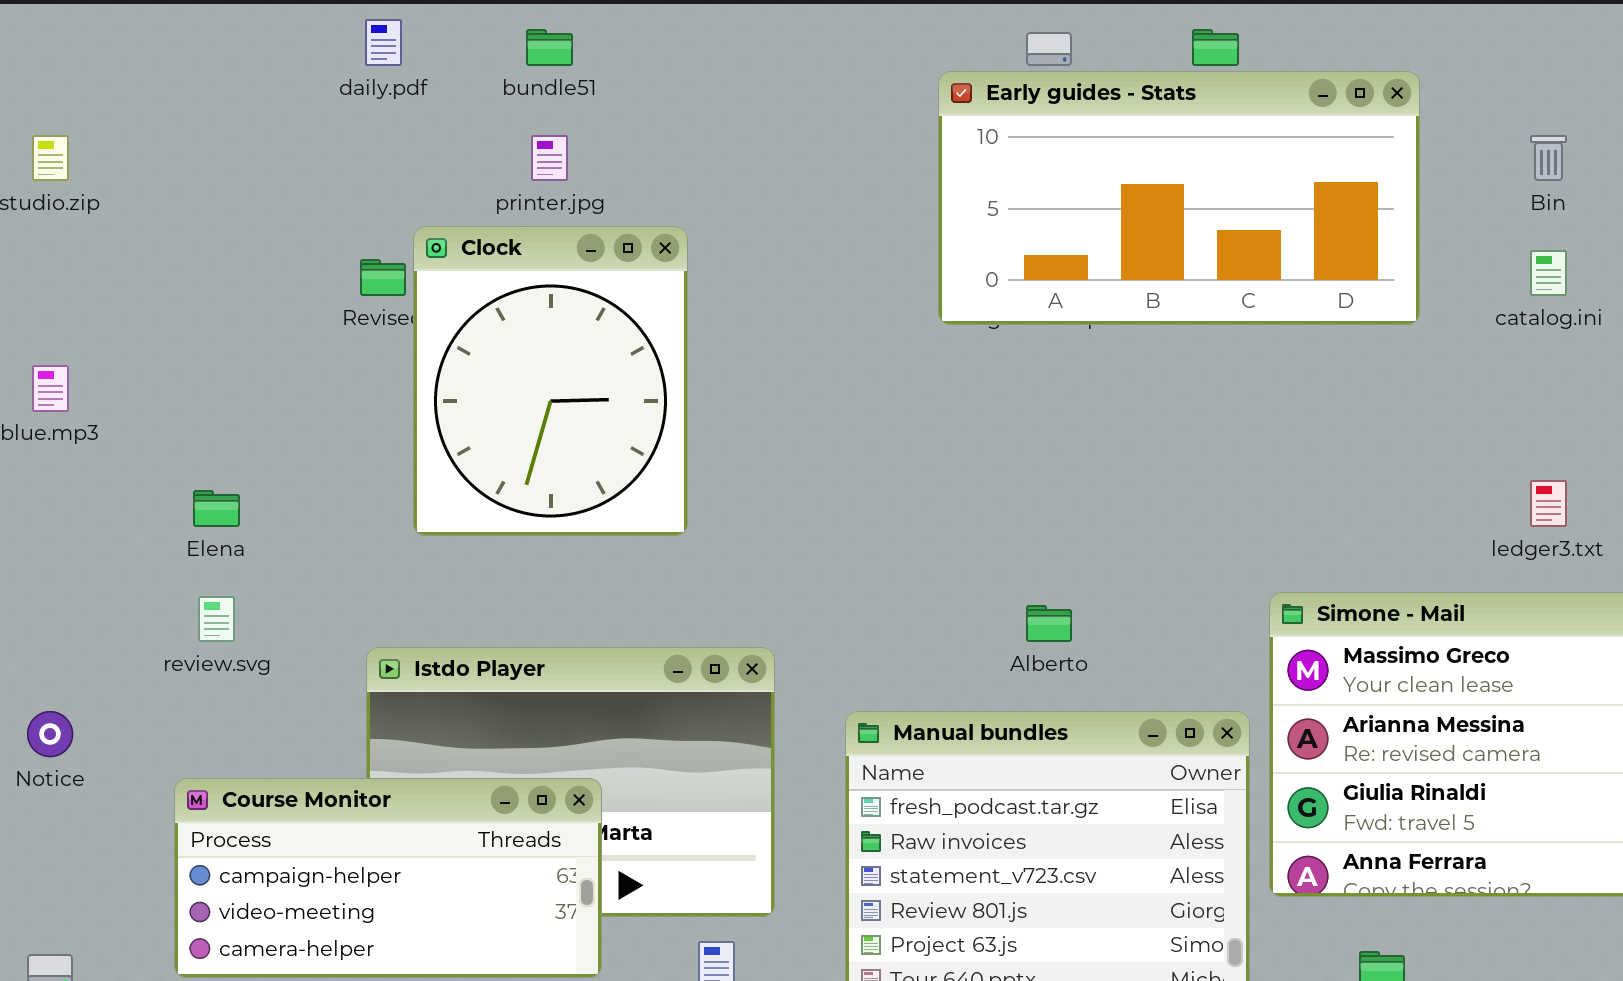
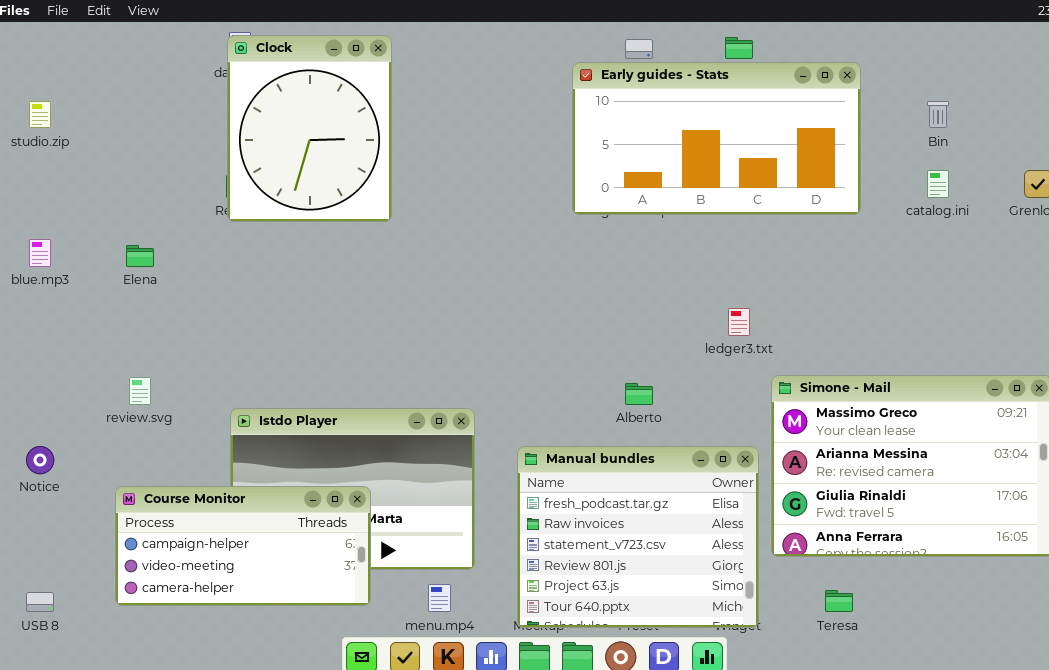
Clock: [413,226,688,536] -> [227,35,392,222], moved
ledger3.txt: [1530,480,1567,527] -> [728,308,750,336], moved
Elena: [193,490,240,527] -> [126,245,154,267], moved

